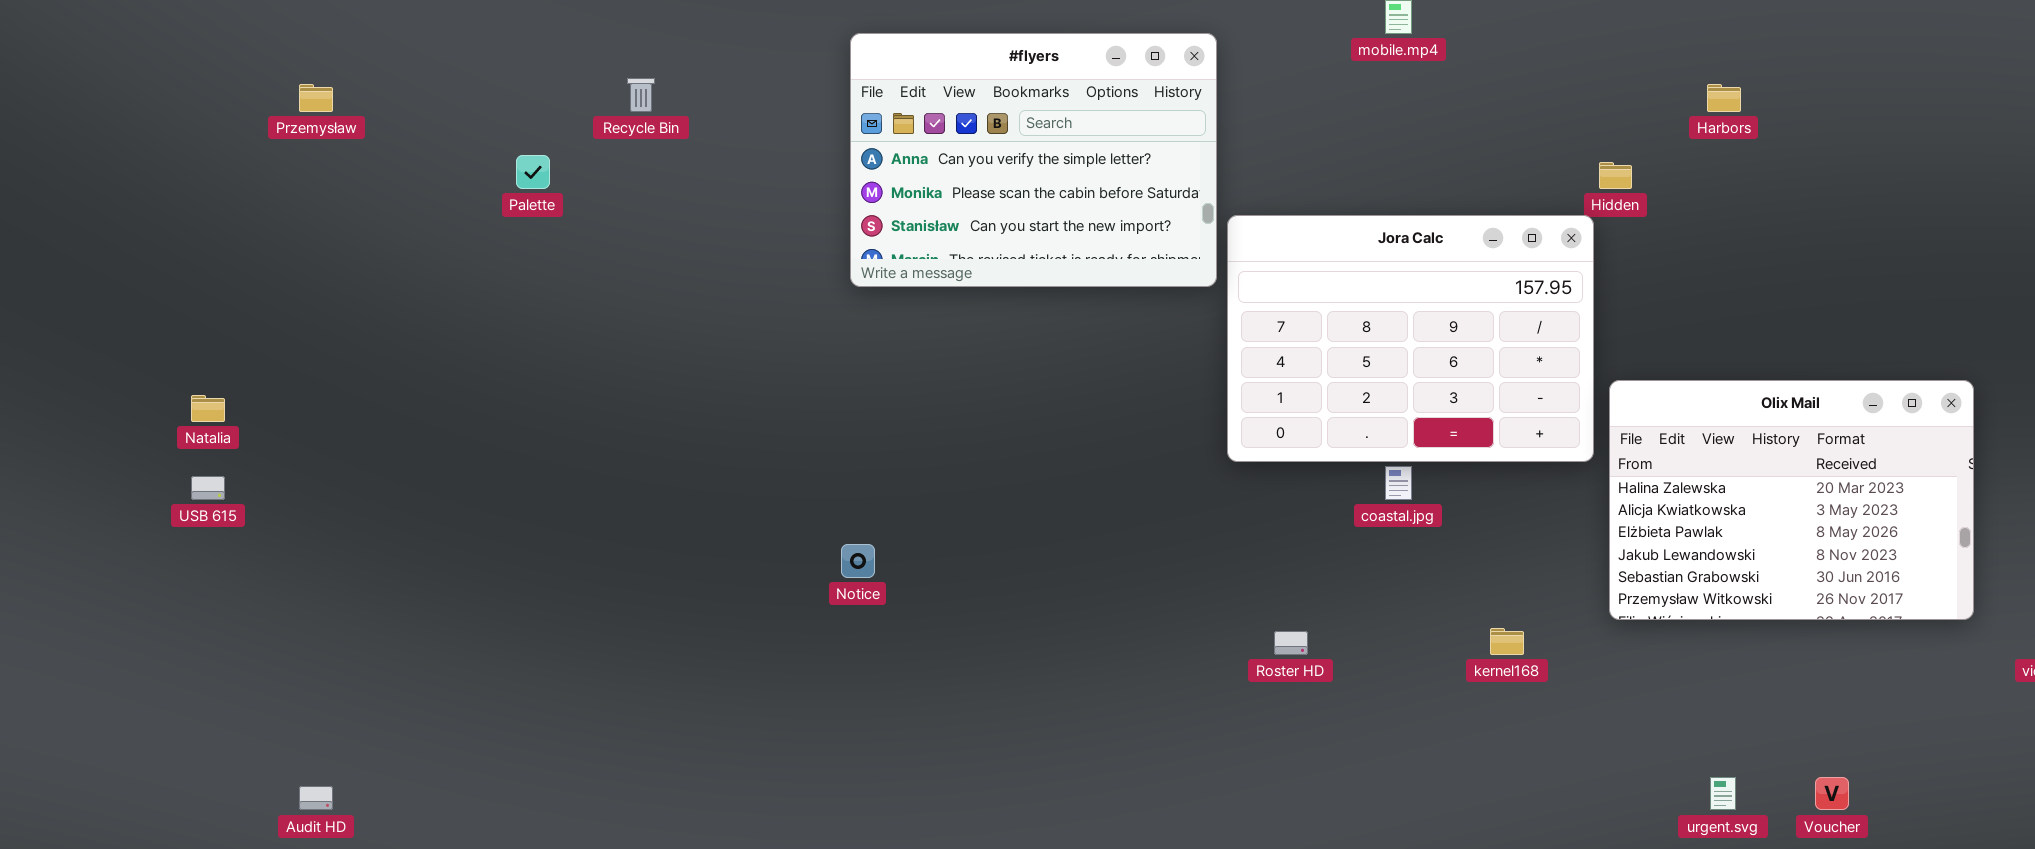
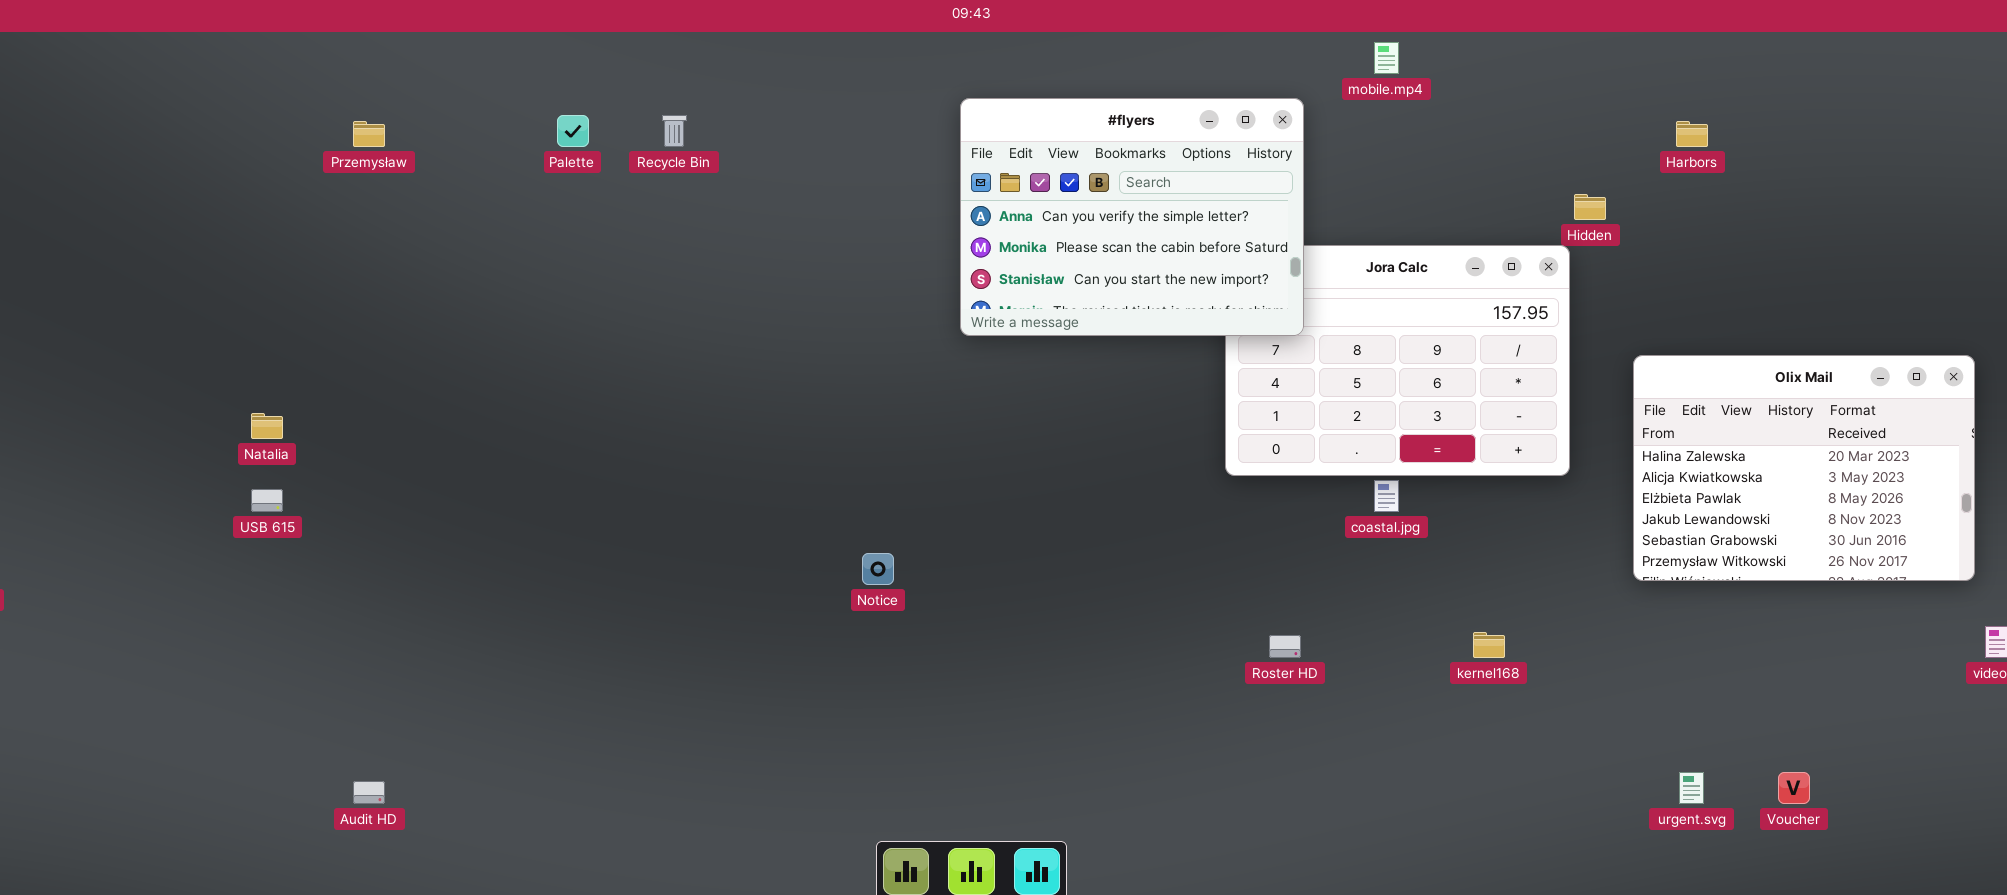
#flyers: [850,33,1217,287] -> [960,98,1304,336], moved
Palette: [516,155,550,189] -> [557,115,589,147], moved
Olix Mail: [1609,380,1974,620] -> [1633,355,1975,581], moved

